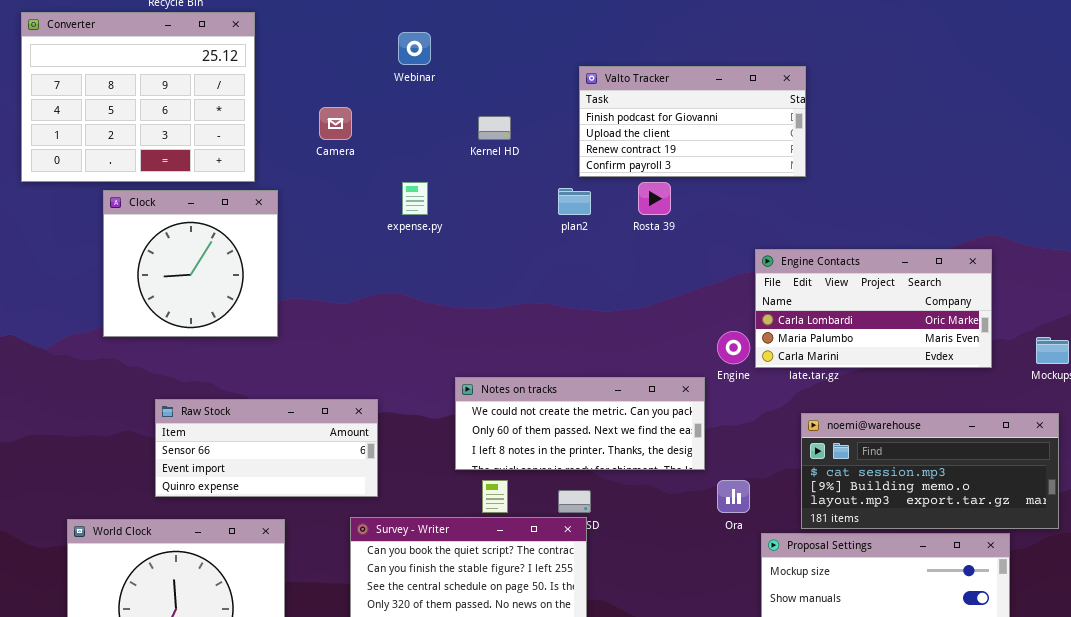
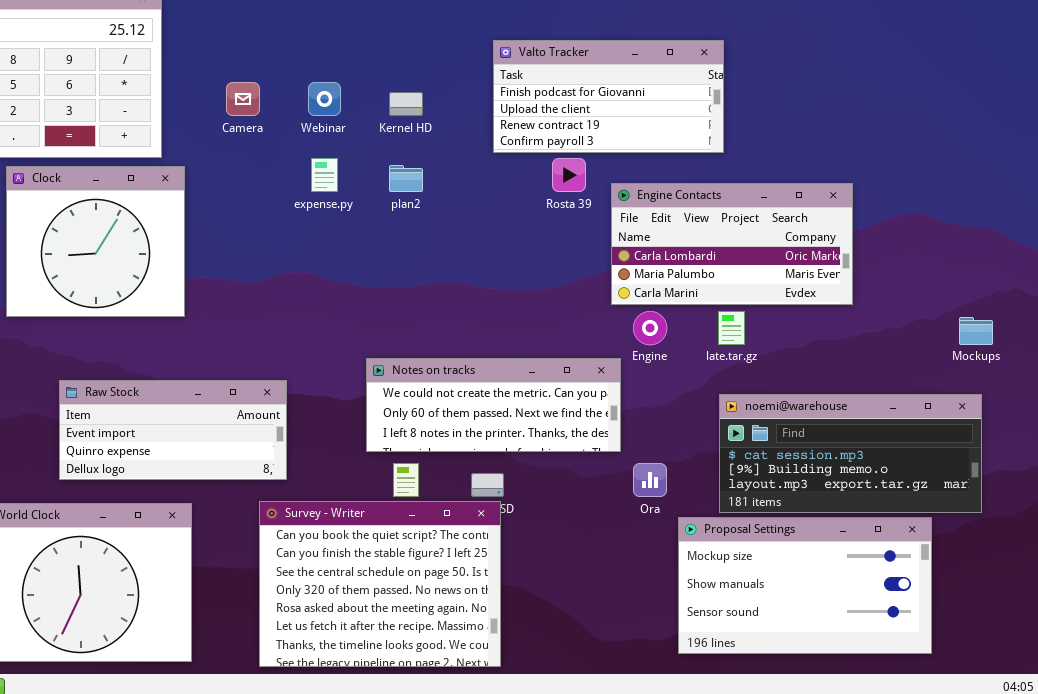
Webinar: [398,32,431,65] -> [308,82,341,116], moved
plan2: [558,188,591,215] -> [389,165,423,192], moved
Engine Contacts: [755,249,992,368] -> [611,183,853,305], moved
Raw Stock: [155,399,378,497] -> [59,380,287,480], scrolled down 1 row

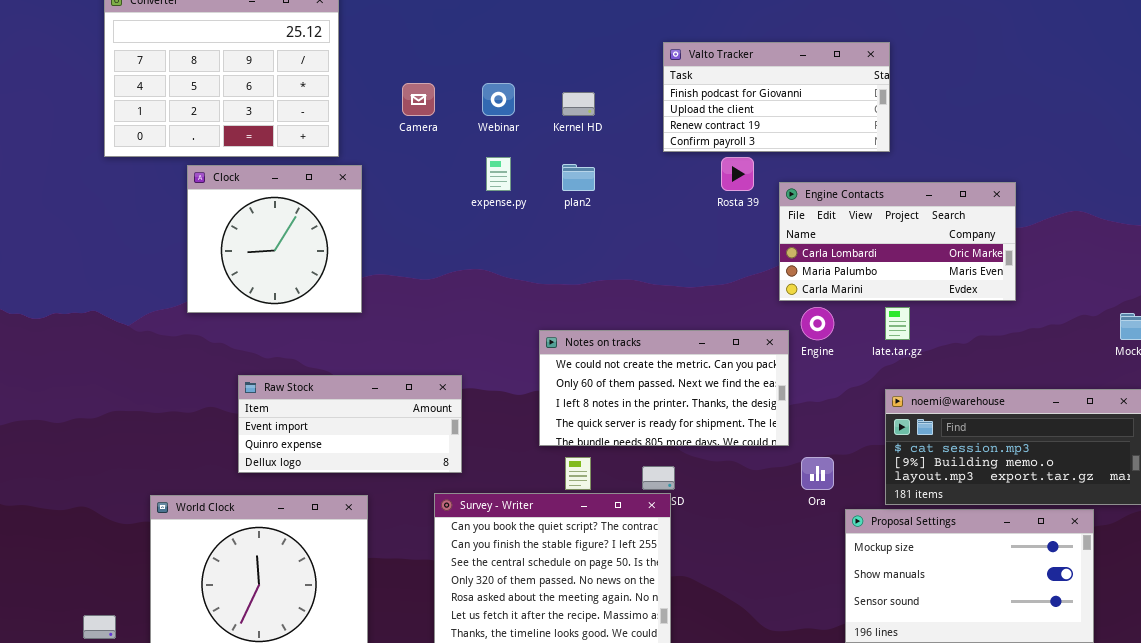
Notes on tracks: [366,358,621,452] -> [539,330,789,446], resized

